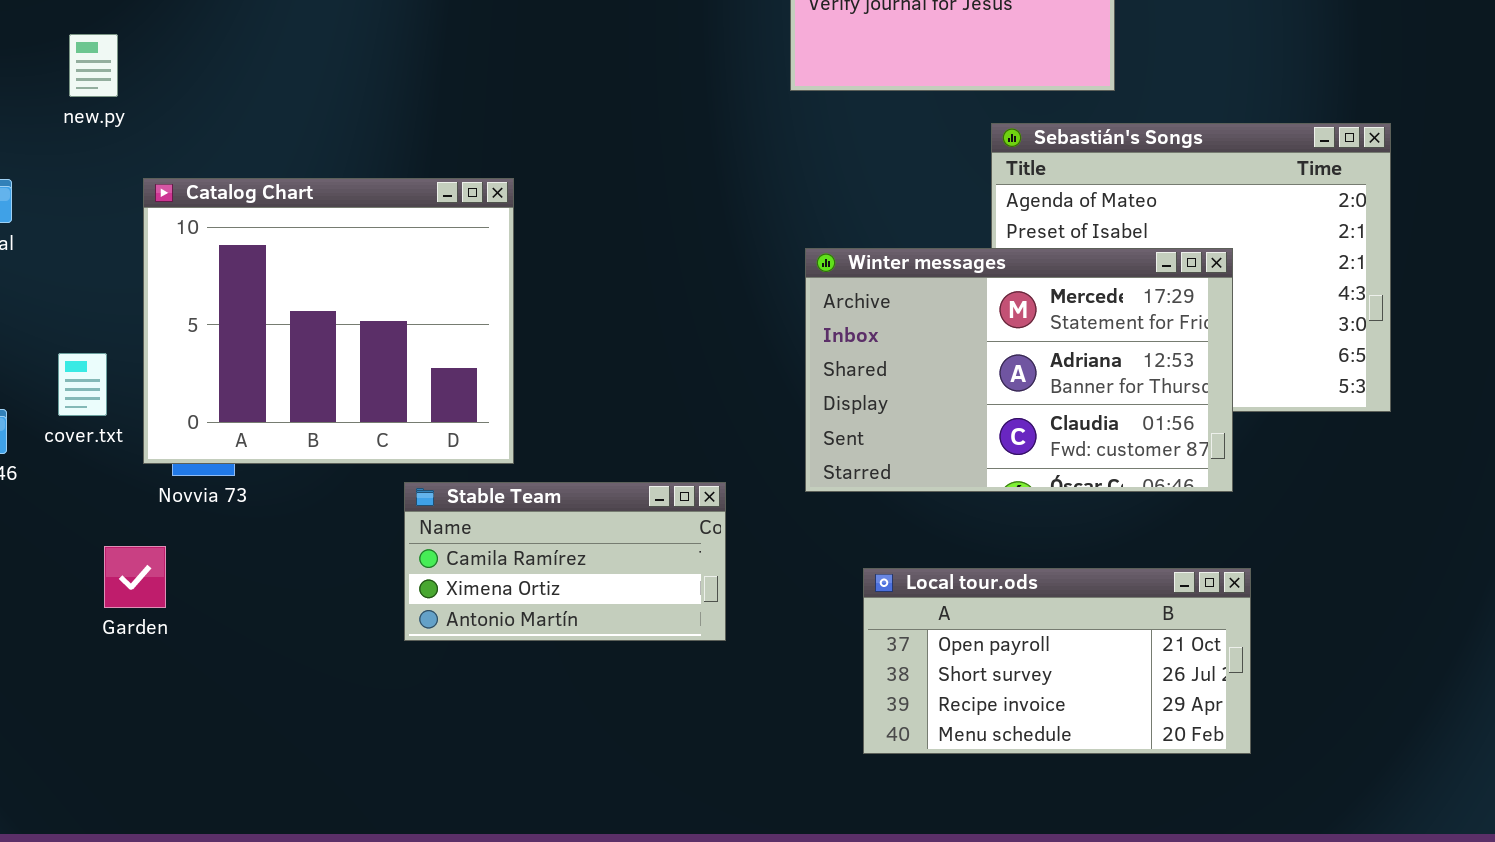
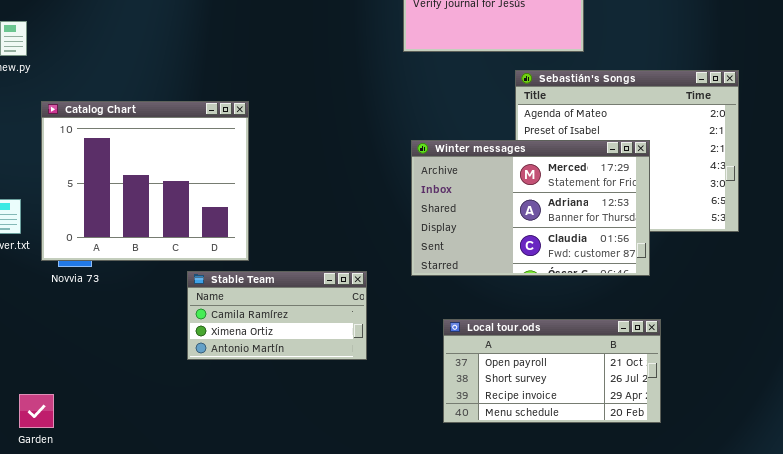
Garden: [104,546,166,608] -> [19,394,54,428], moved

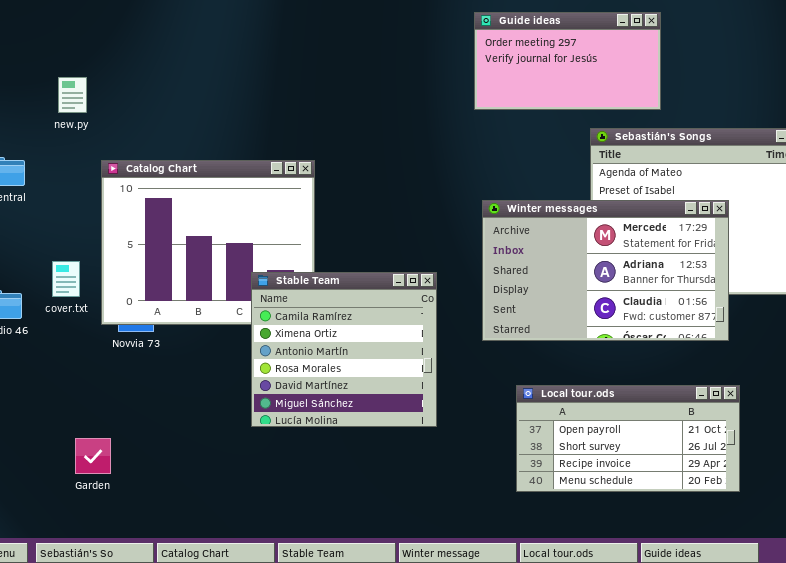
Stable Team: [187,271,367,360] -> [251,272,437,427], resized
Garden: [19,394,54,428] -> [75,438,111,474], moved

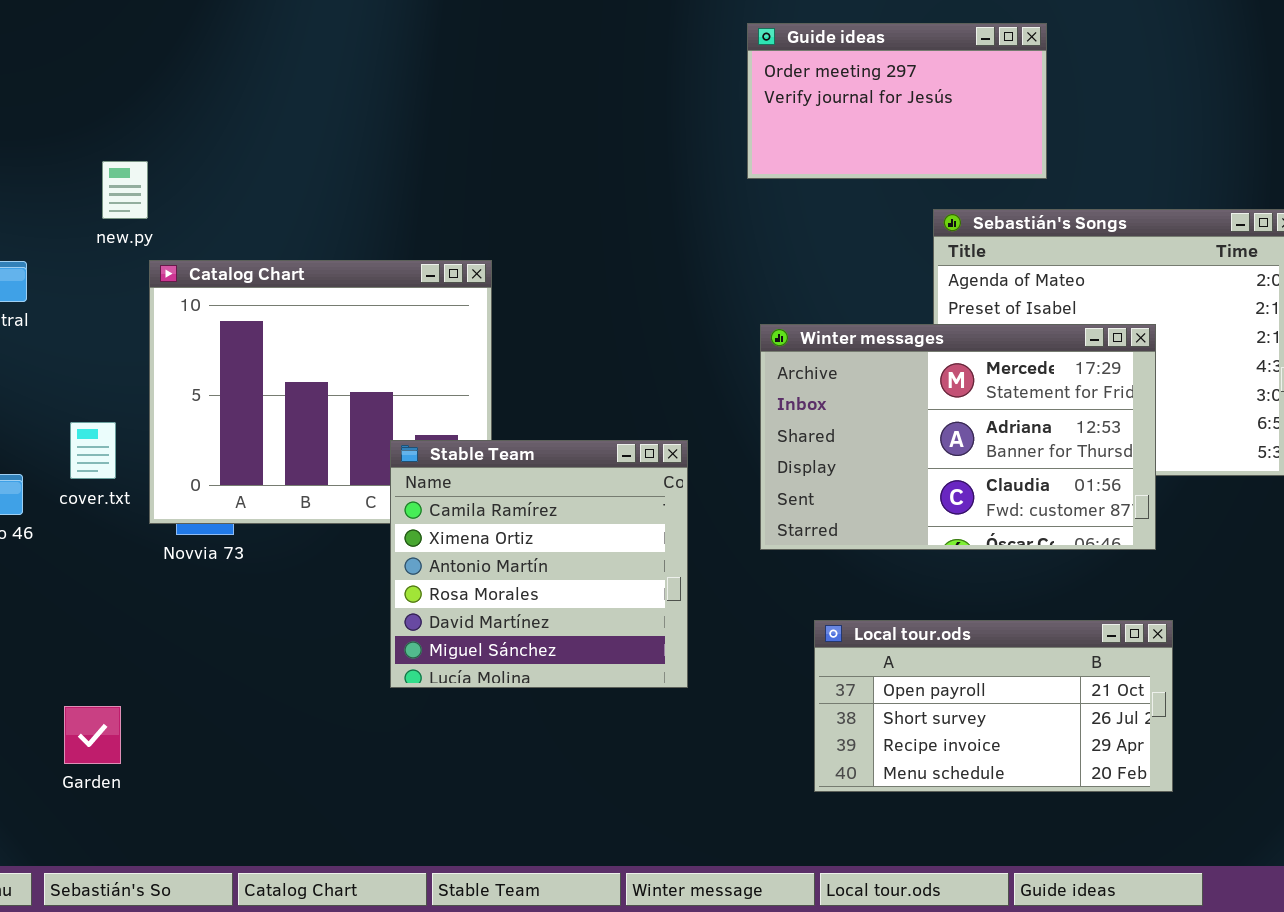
new.py: [58,77,87,113] -> [102,161,148,219], moved
Garden: [75,438,111,474] -> [64,706,121,764], moved

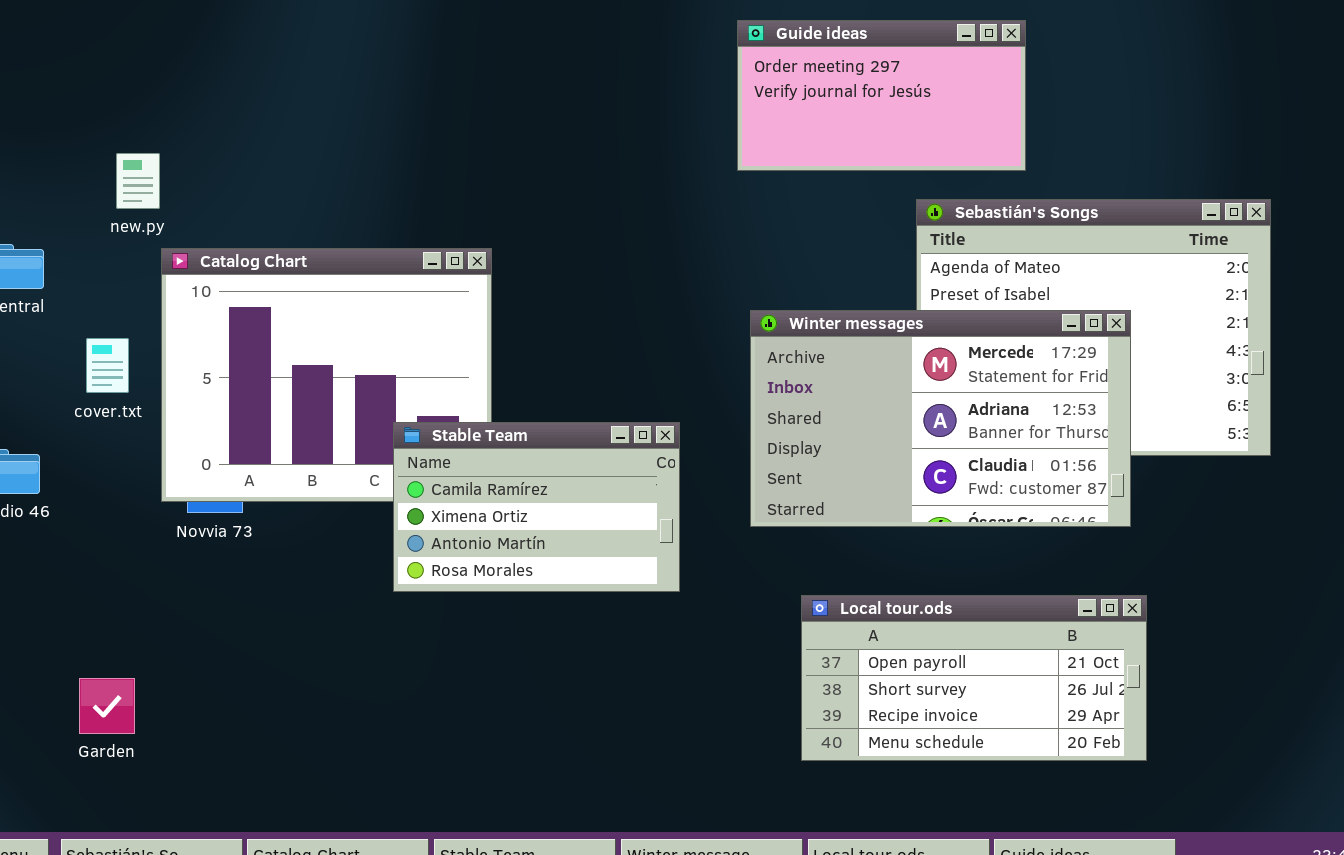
cover.txt: [70,422,116,479] -> [86,338,129,393], moved
Stable Team: [390,440,688,688] -> [393,422,680,592], resized

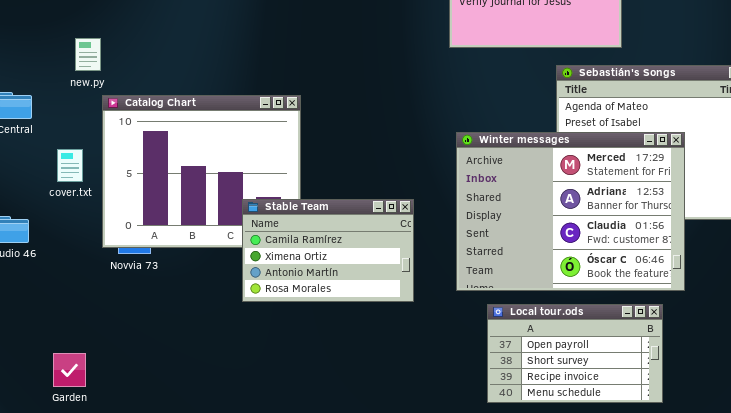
Winter messages: [750,310,1131,527] -> [456,132,685,291], resized
Local tour.ods: [801,595,1147,761] -> [487,304,663,403], resized

